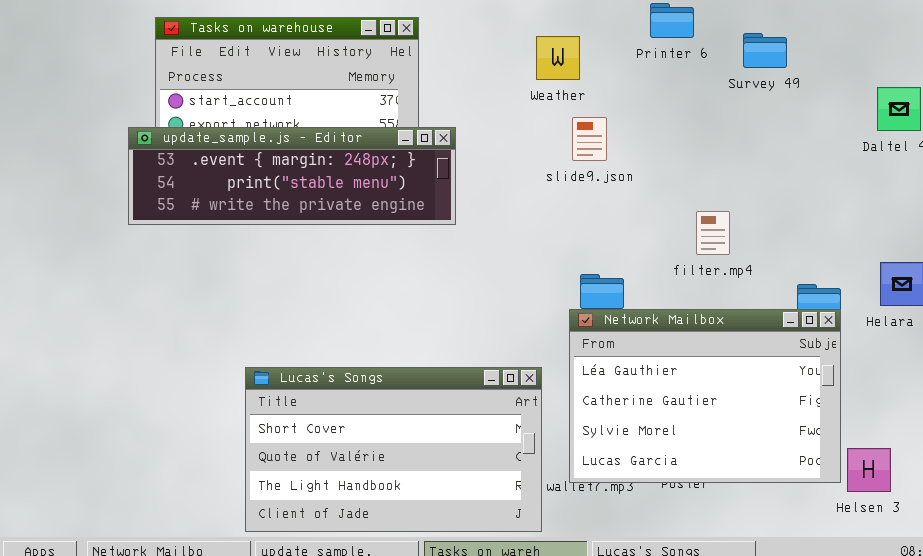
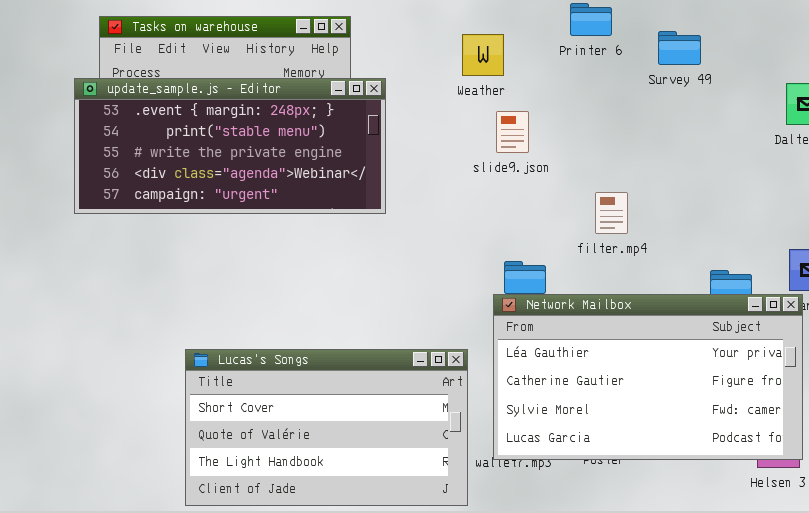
update_sample.js - Editor: [128,127,456,225] -> [74,78,386,214], resized
filter.mp4: [696,211,730,255] -> [595,192,628,234], moved
Network Mailbox: [569,309,841,483] -> [493,294,803,460], resized

